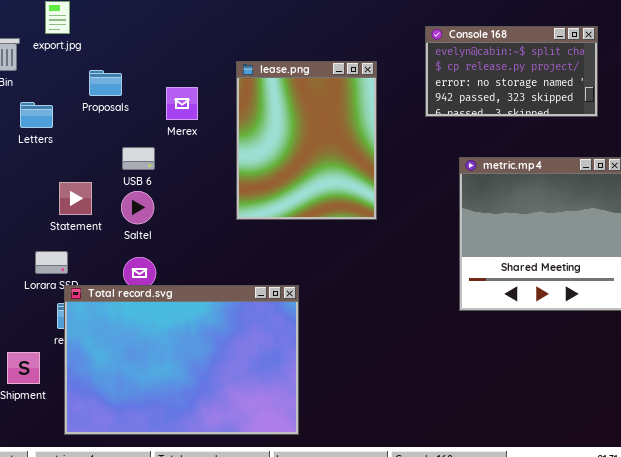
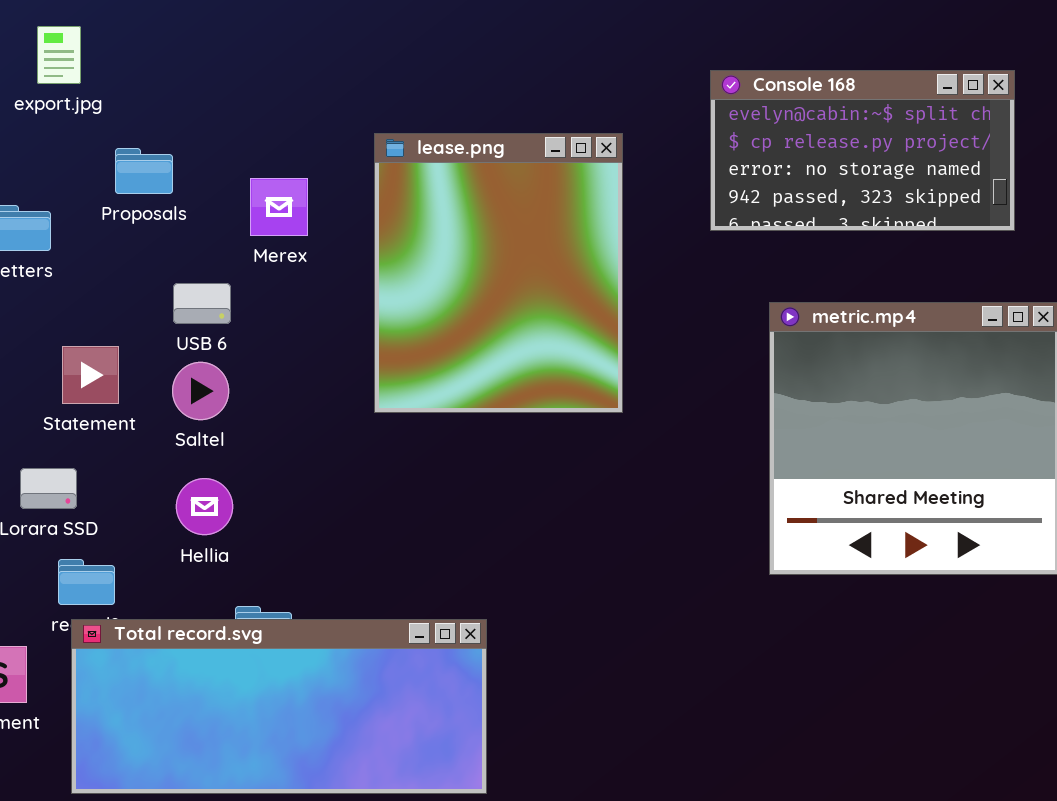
Total record.svg: [64,285,299,435] -> [71,619,487,794], resized

